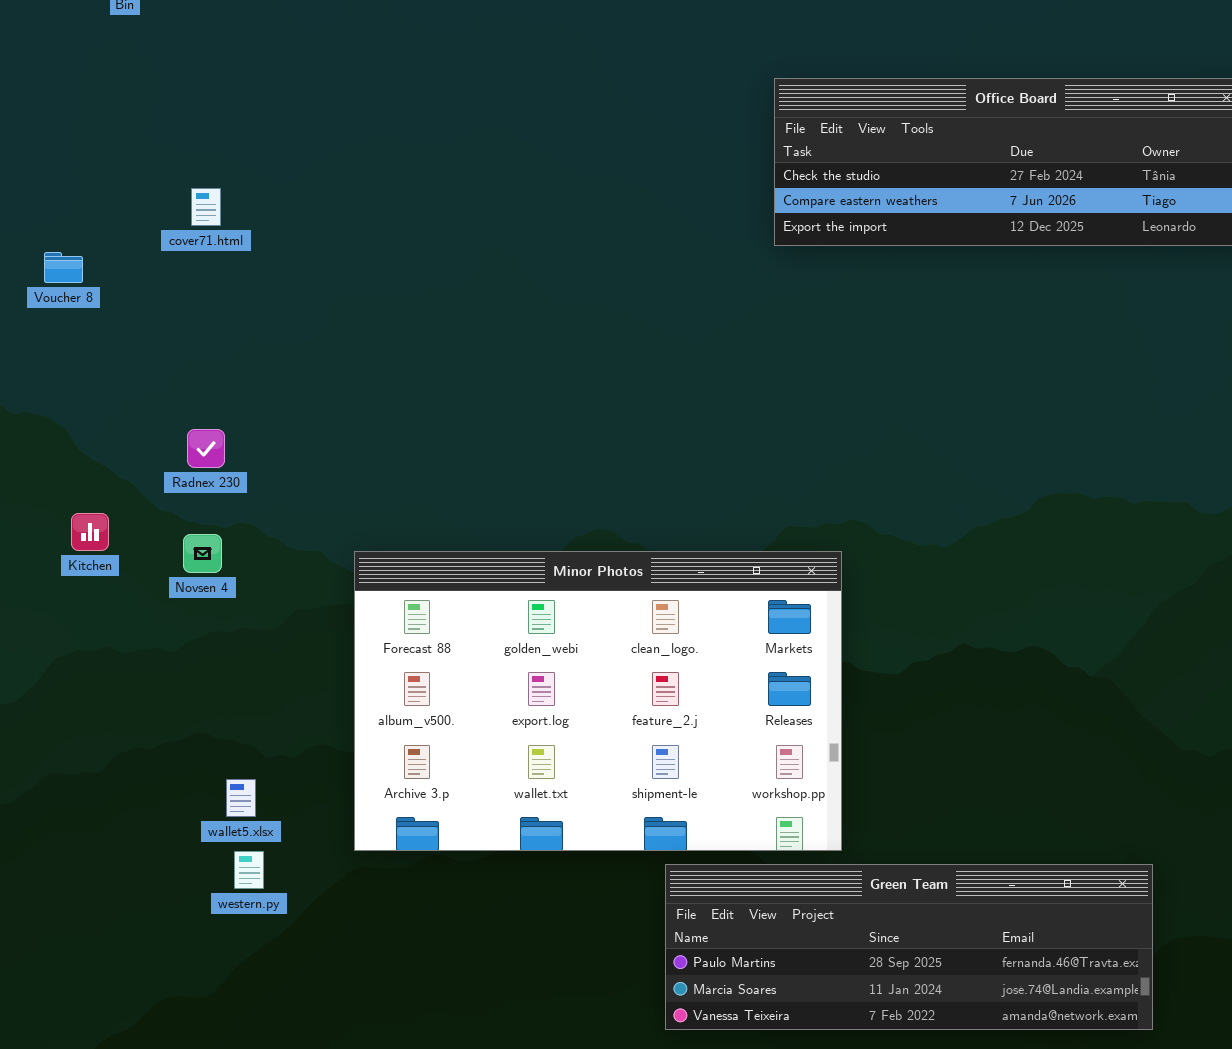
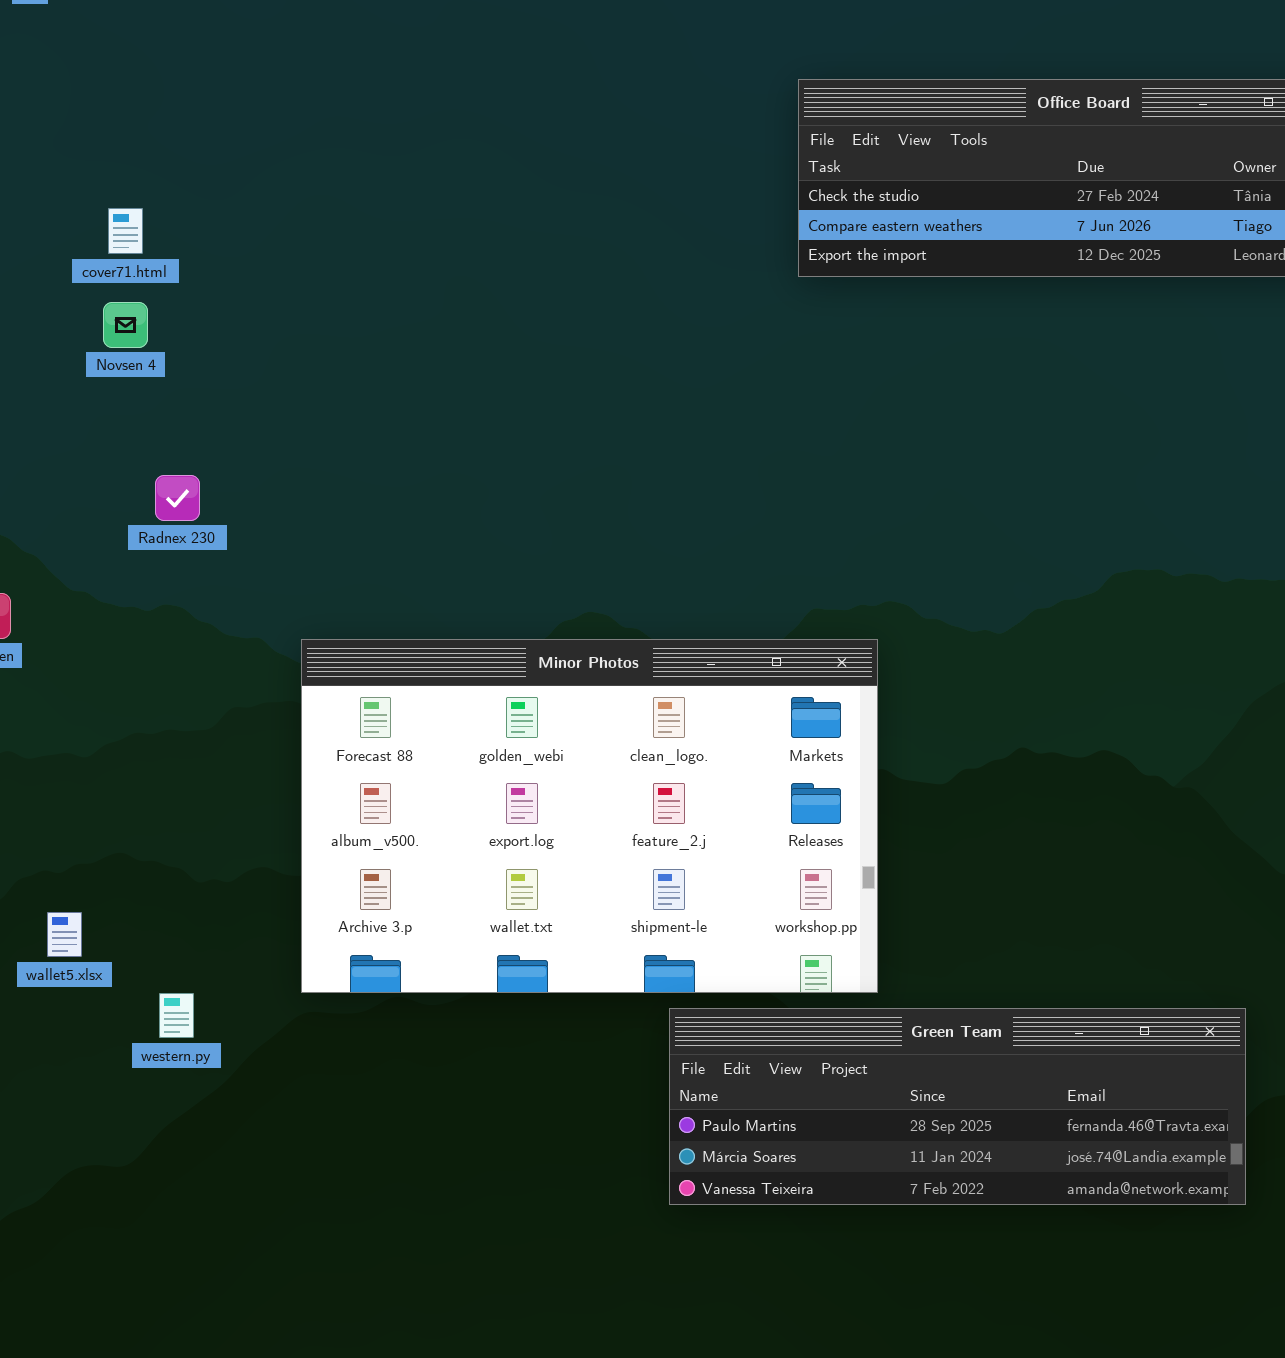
Radnex 230: [187,429,225,468] -> [155,475,200,521], moved
Novsen 4: [183,534,222,573] -> [103,302,148,348], moved
wallet5.xlsx: [226,779,256,817] -> [47,912,82,957], moved

